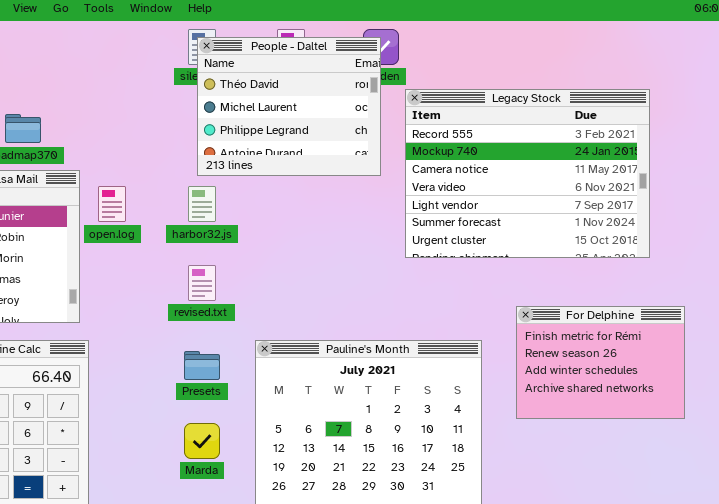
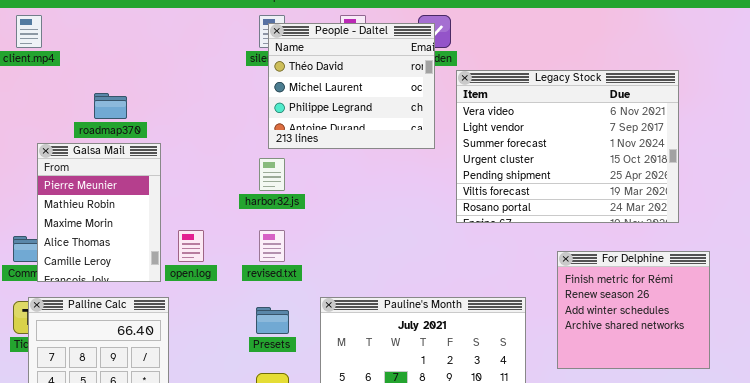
Legacy Stock: [405,89,650,258] -> [456,70,679,223], scrolled down 3 rows
open.log: [98,186,126,222] -> [178,230,204,262], moved
For Delphine: [516,306,685,419] -> [557,251,710,369], resized

